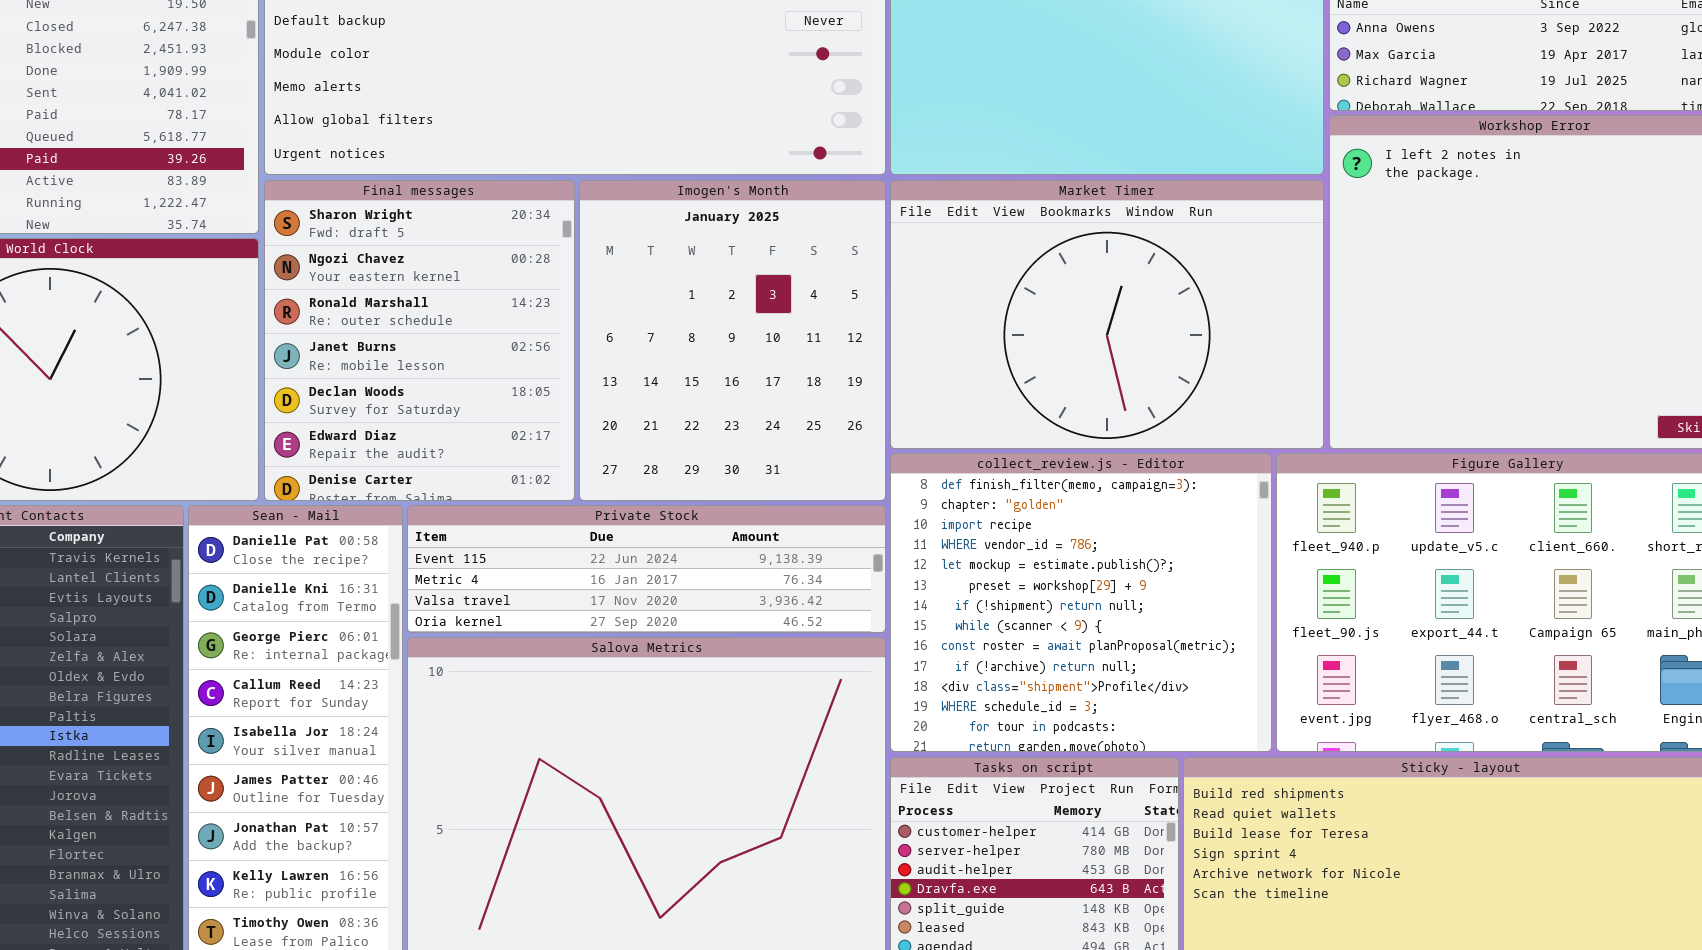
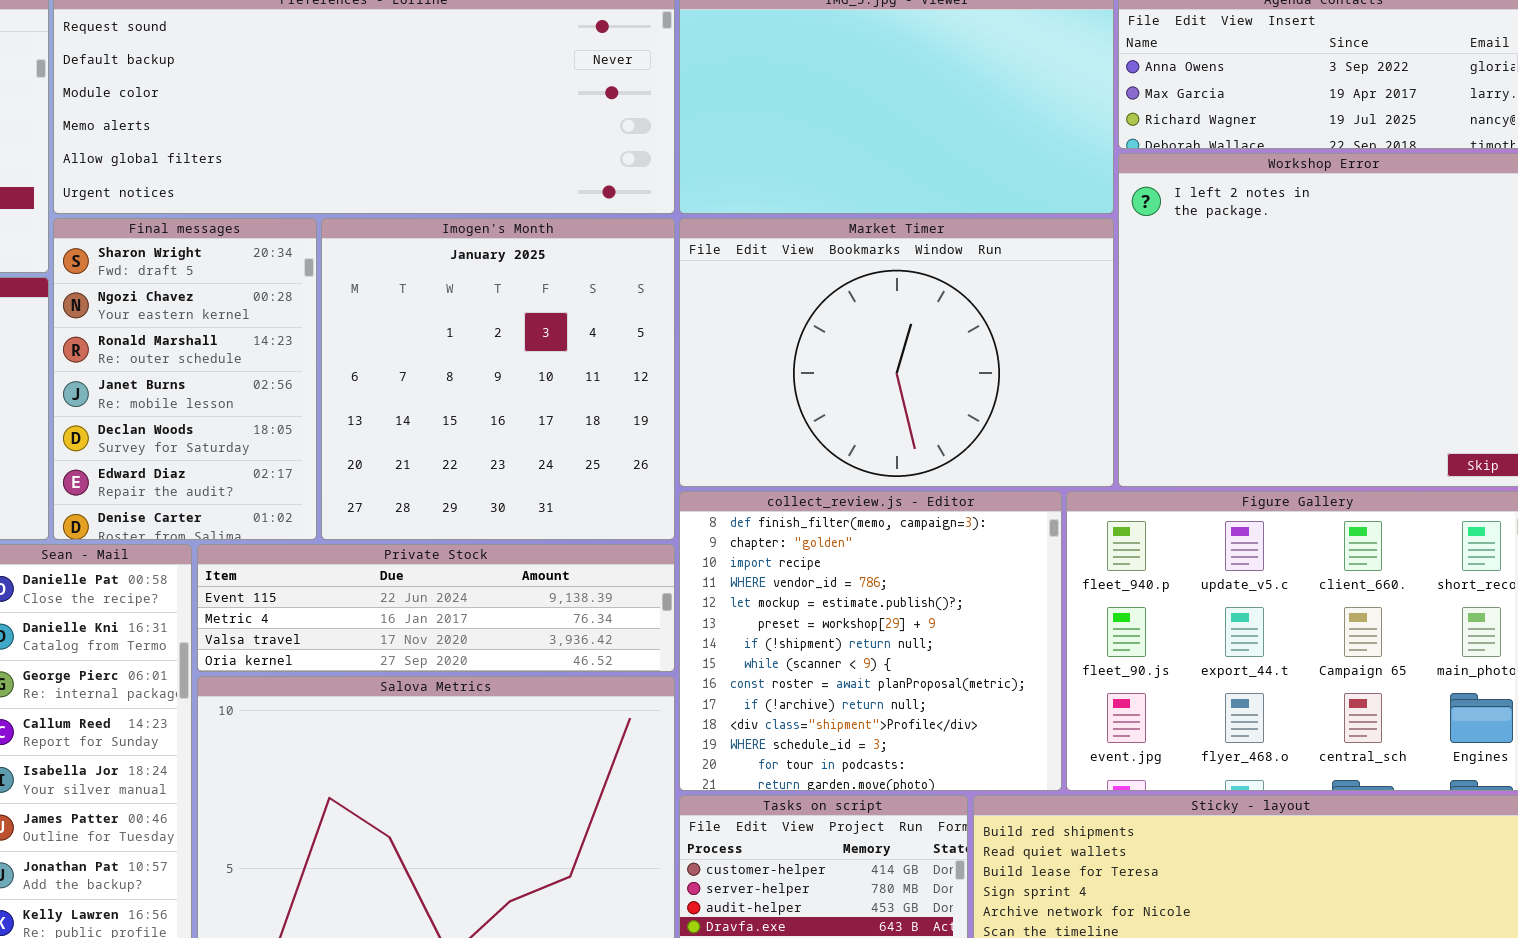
Final messages: [264,180,575,501] -> [53,218,317,540], resized
Imogen's Month: [579,180,886,501] -> [321,218,675,540], resized

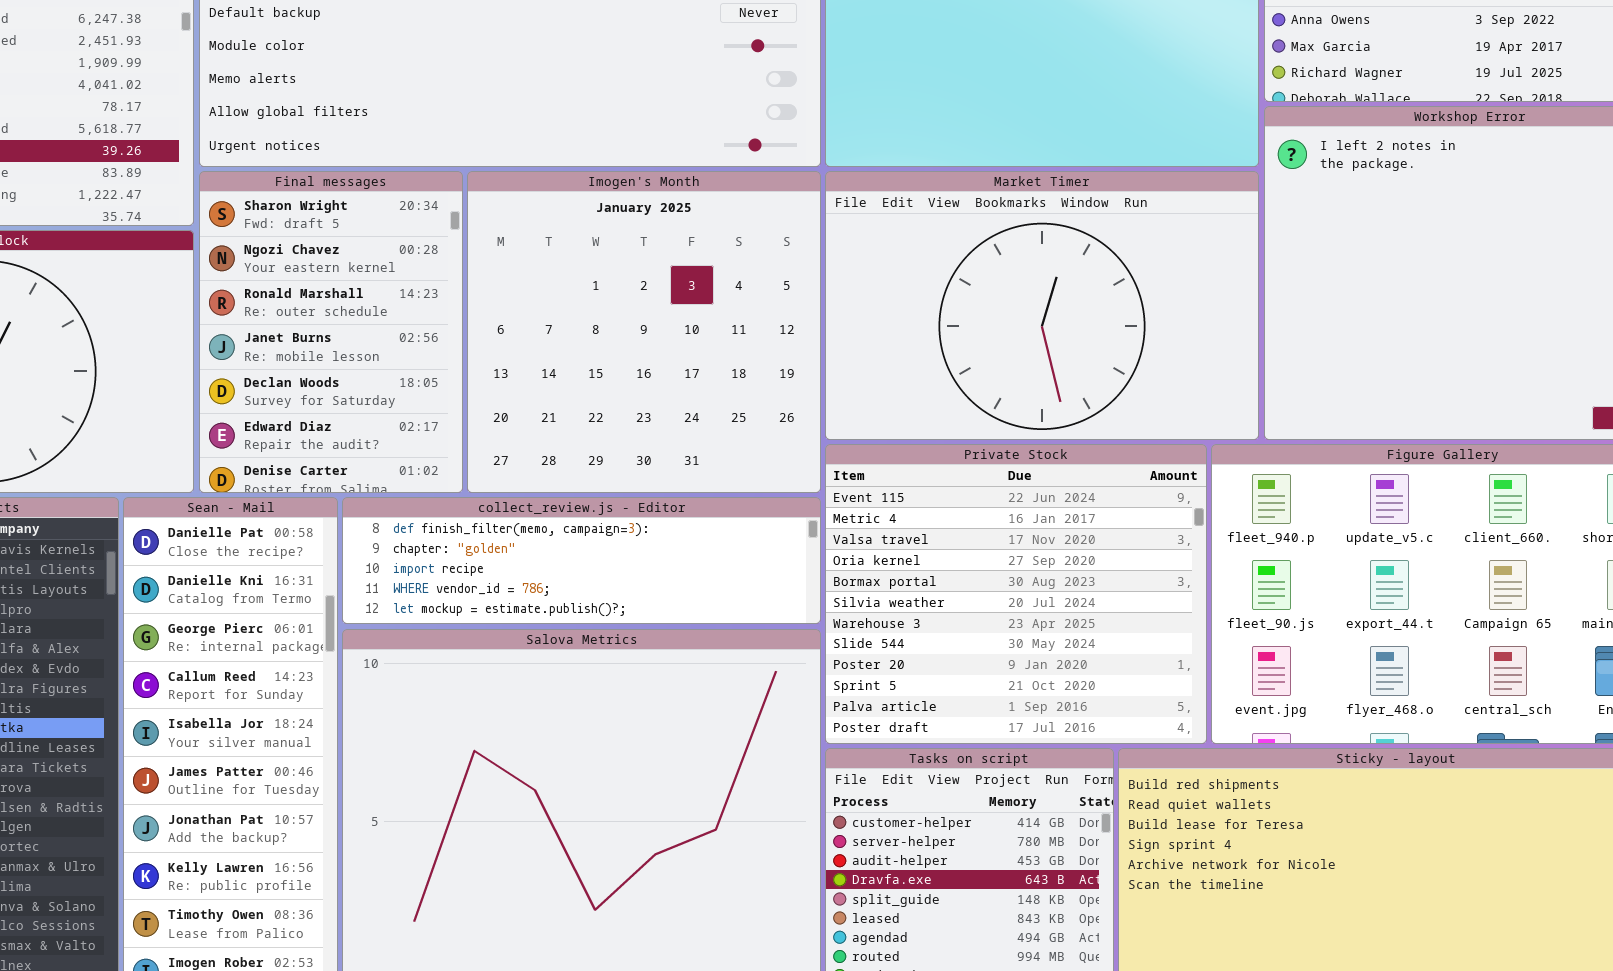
collect_review.js - Editor: [679,491,1062,791] -> [342,497,821,624], moved, resized
Private Stock: [197,544,675,672] -> [825,444,1207,744], moved, resized

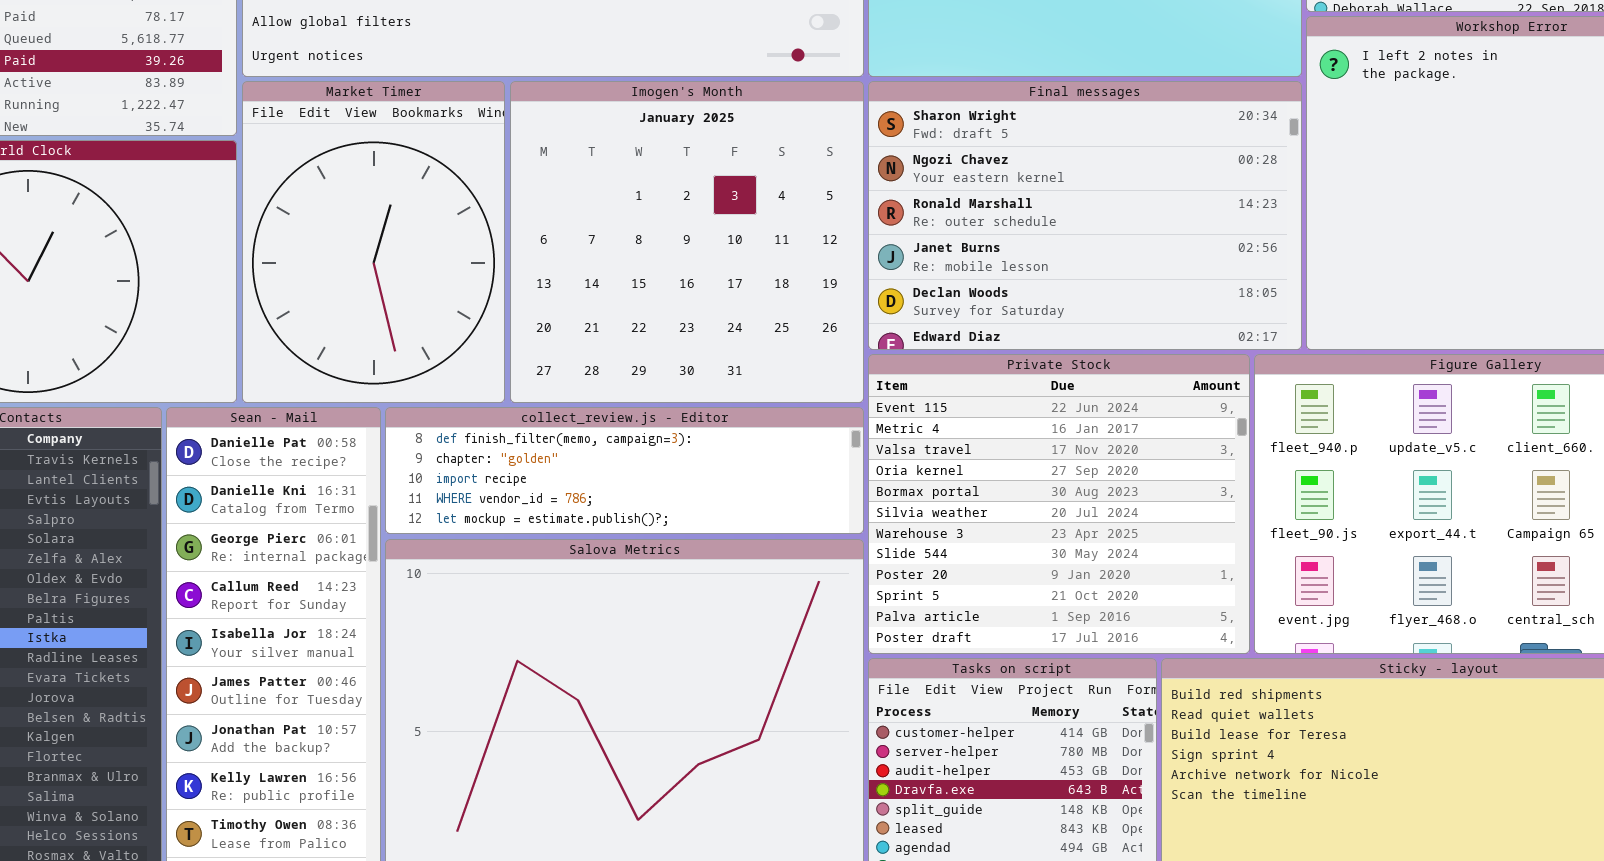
Final messages: [199,171,463,493] -> [868,81,1302,350], moved, resized
Market Timer: [825,171,1259,440] -> [242,81,505,403], moved, resized

